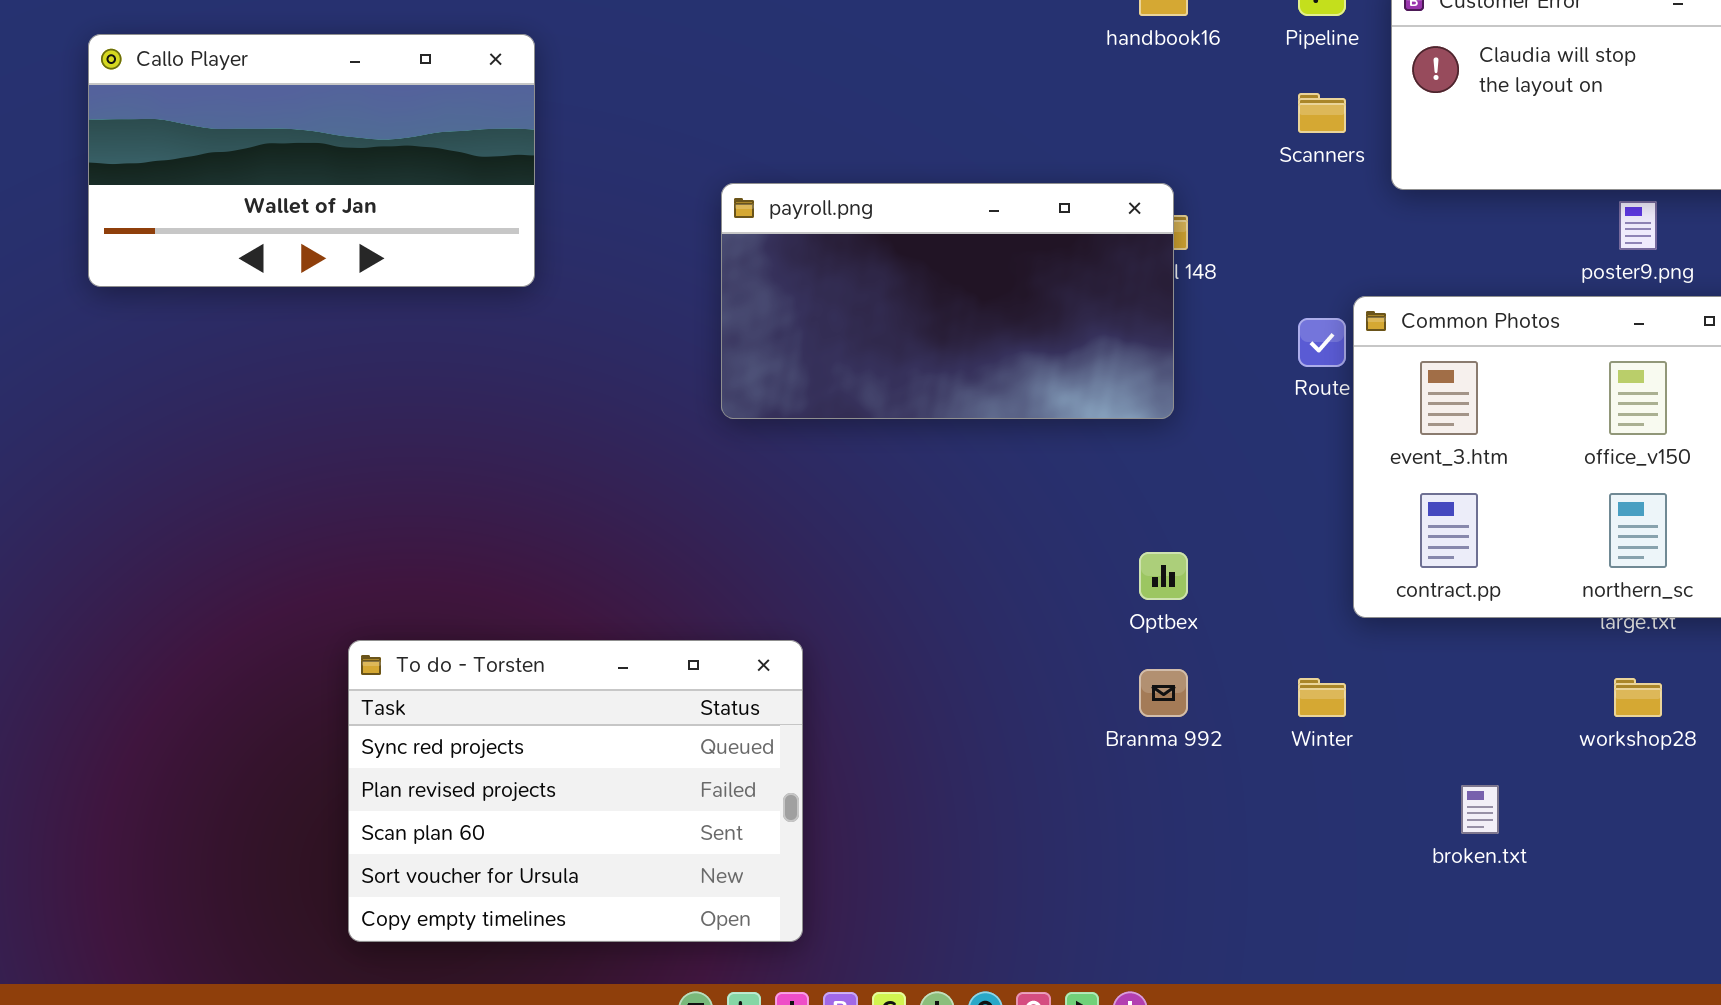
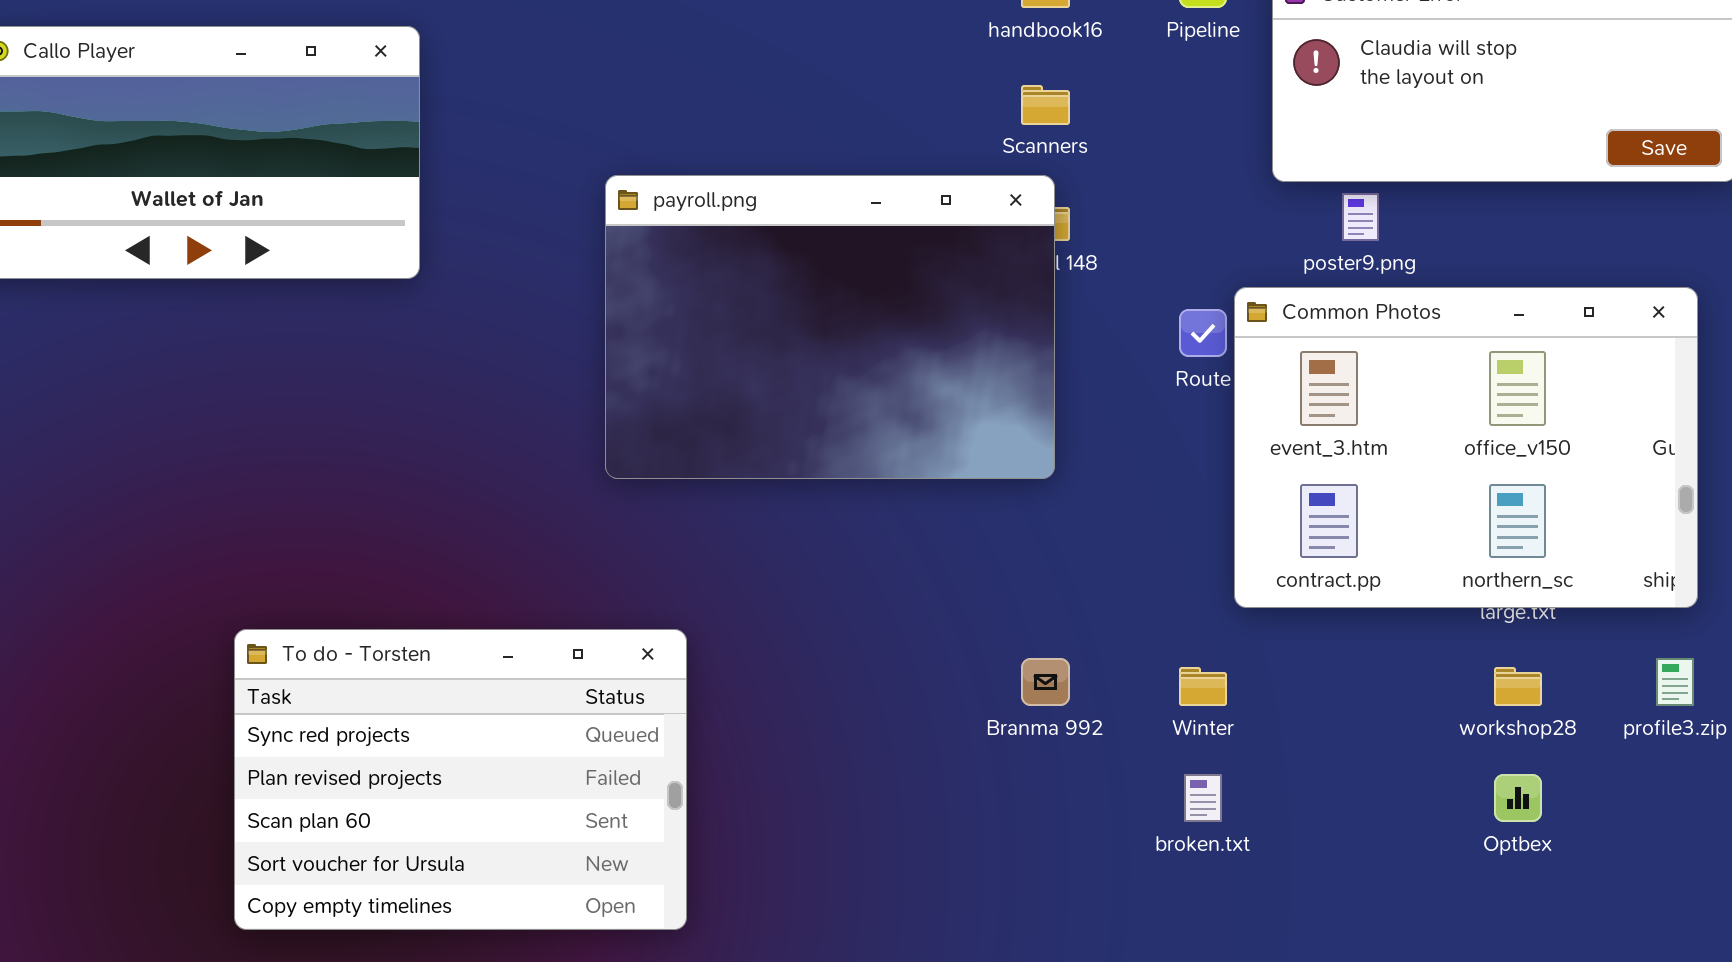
Scanners: [1298,93,1346,133] -> [1021,85,1070,125], moved
payroll.png: [721,183,1174,419] -> [605,175,1055,479], resized
poster9.png: [1619,201,1657,250] -> [1342,193,1379,241], moved
Optbex: [1139,552,1188,600] -> [1494,774,1542,822], moved
broken.txt: [1461,785,1499,834] -> [1184,774,1222,822], moved

